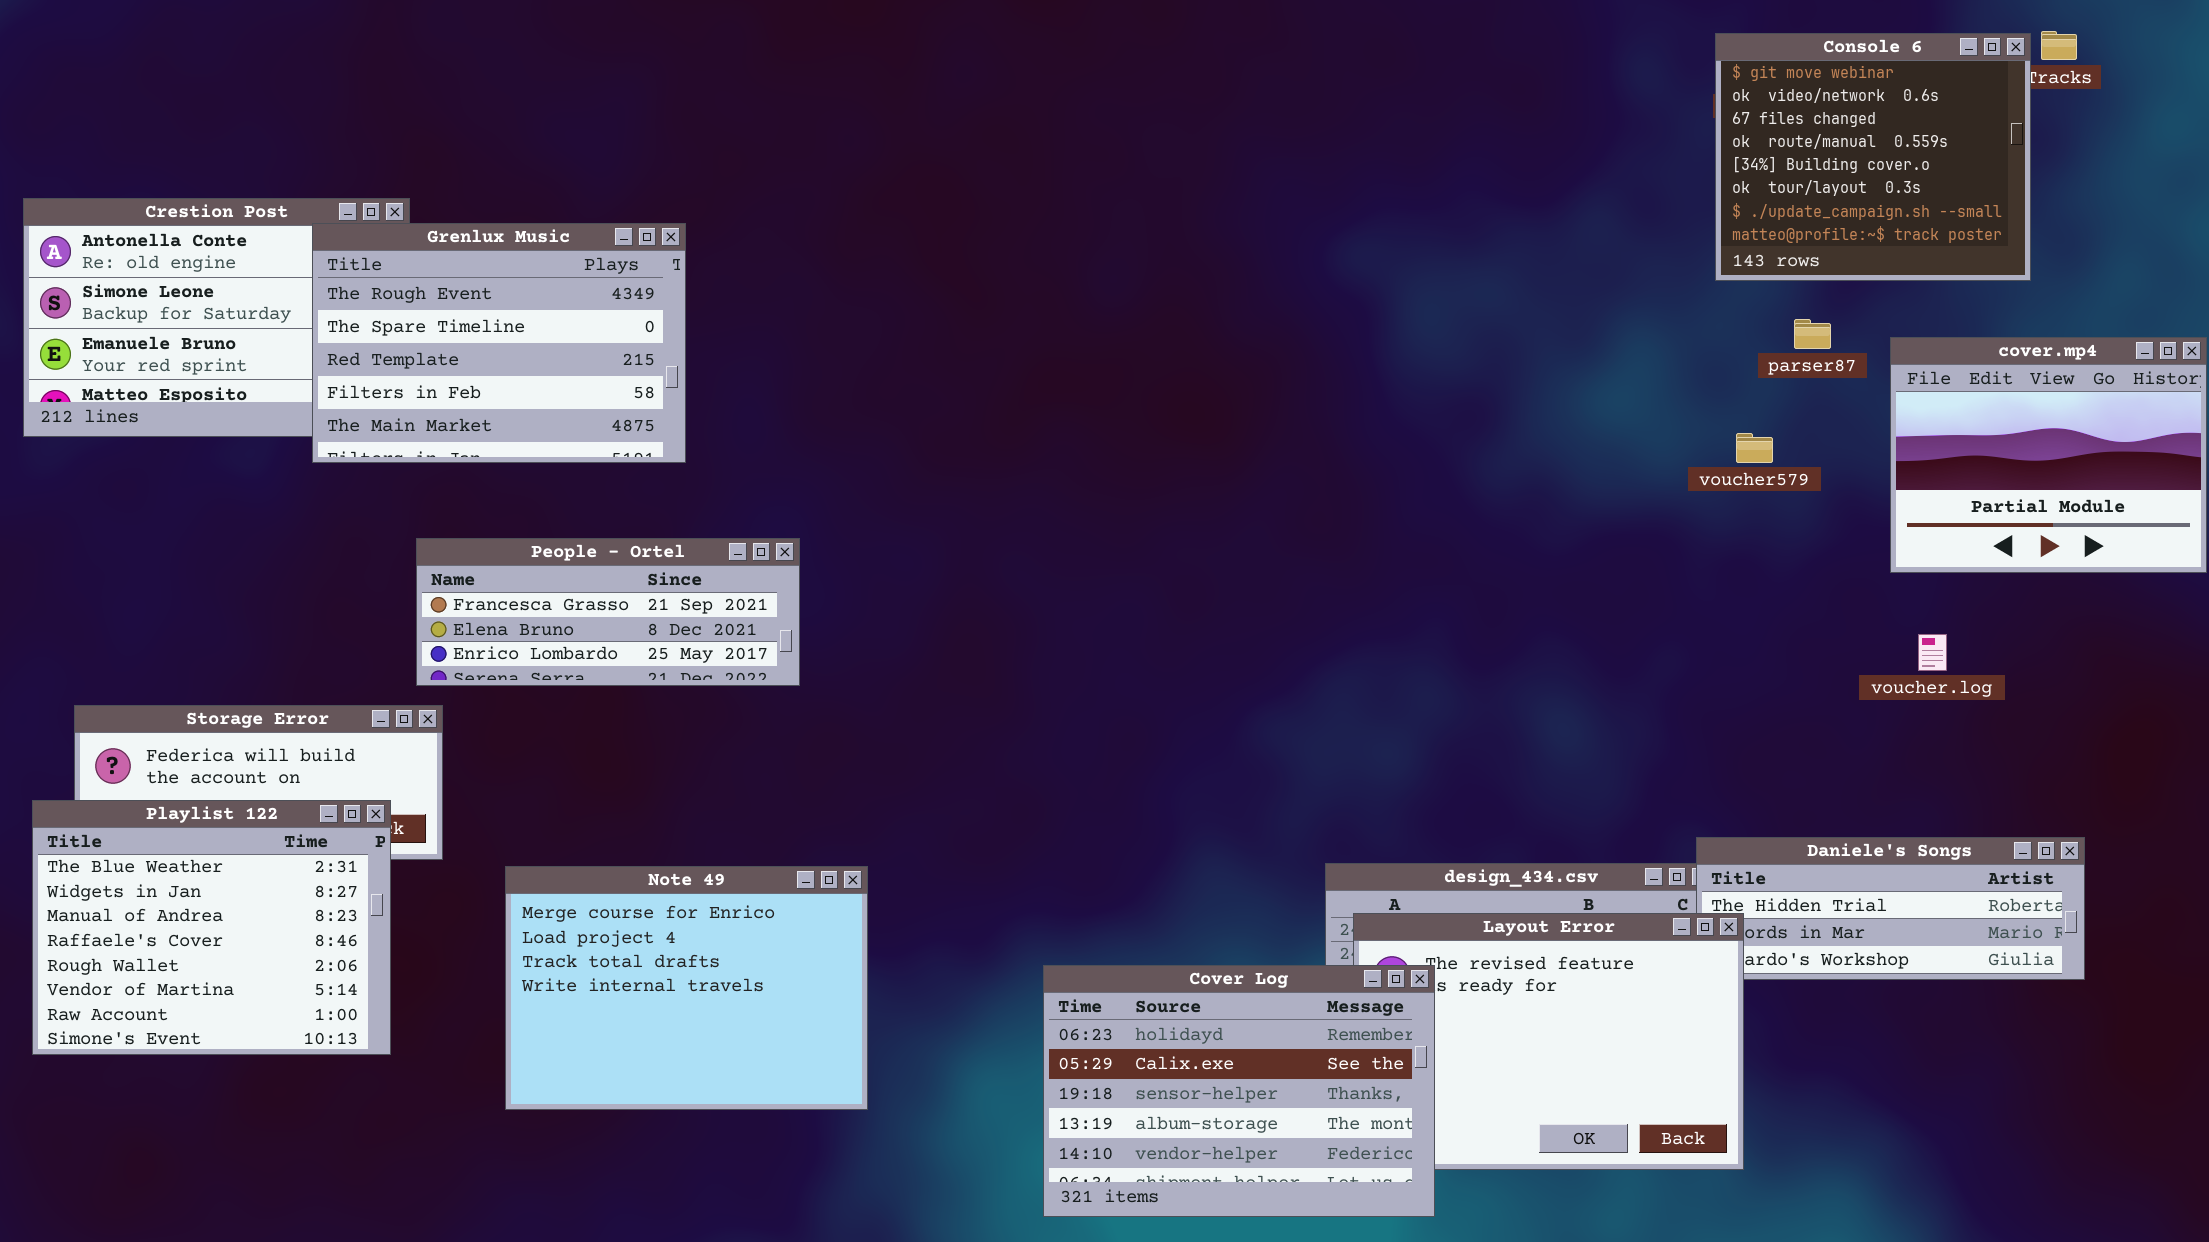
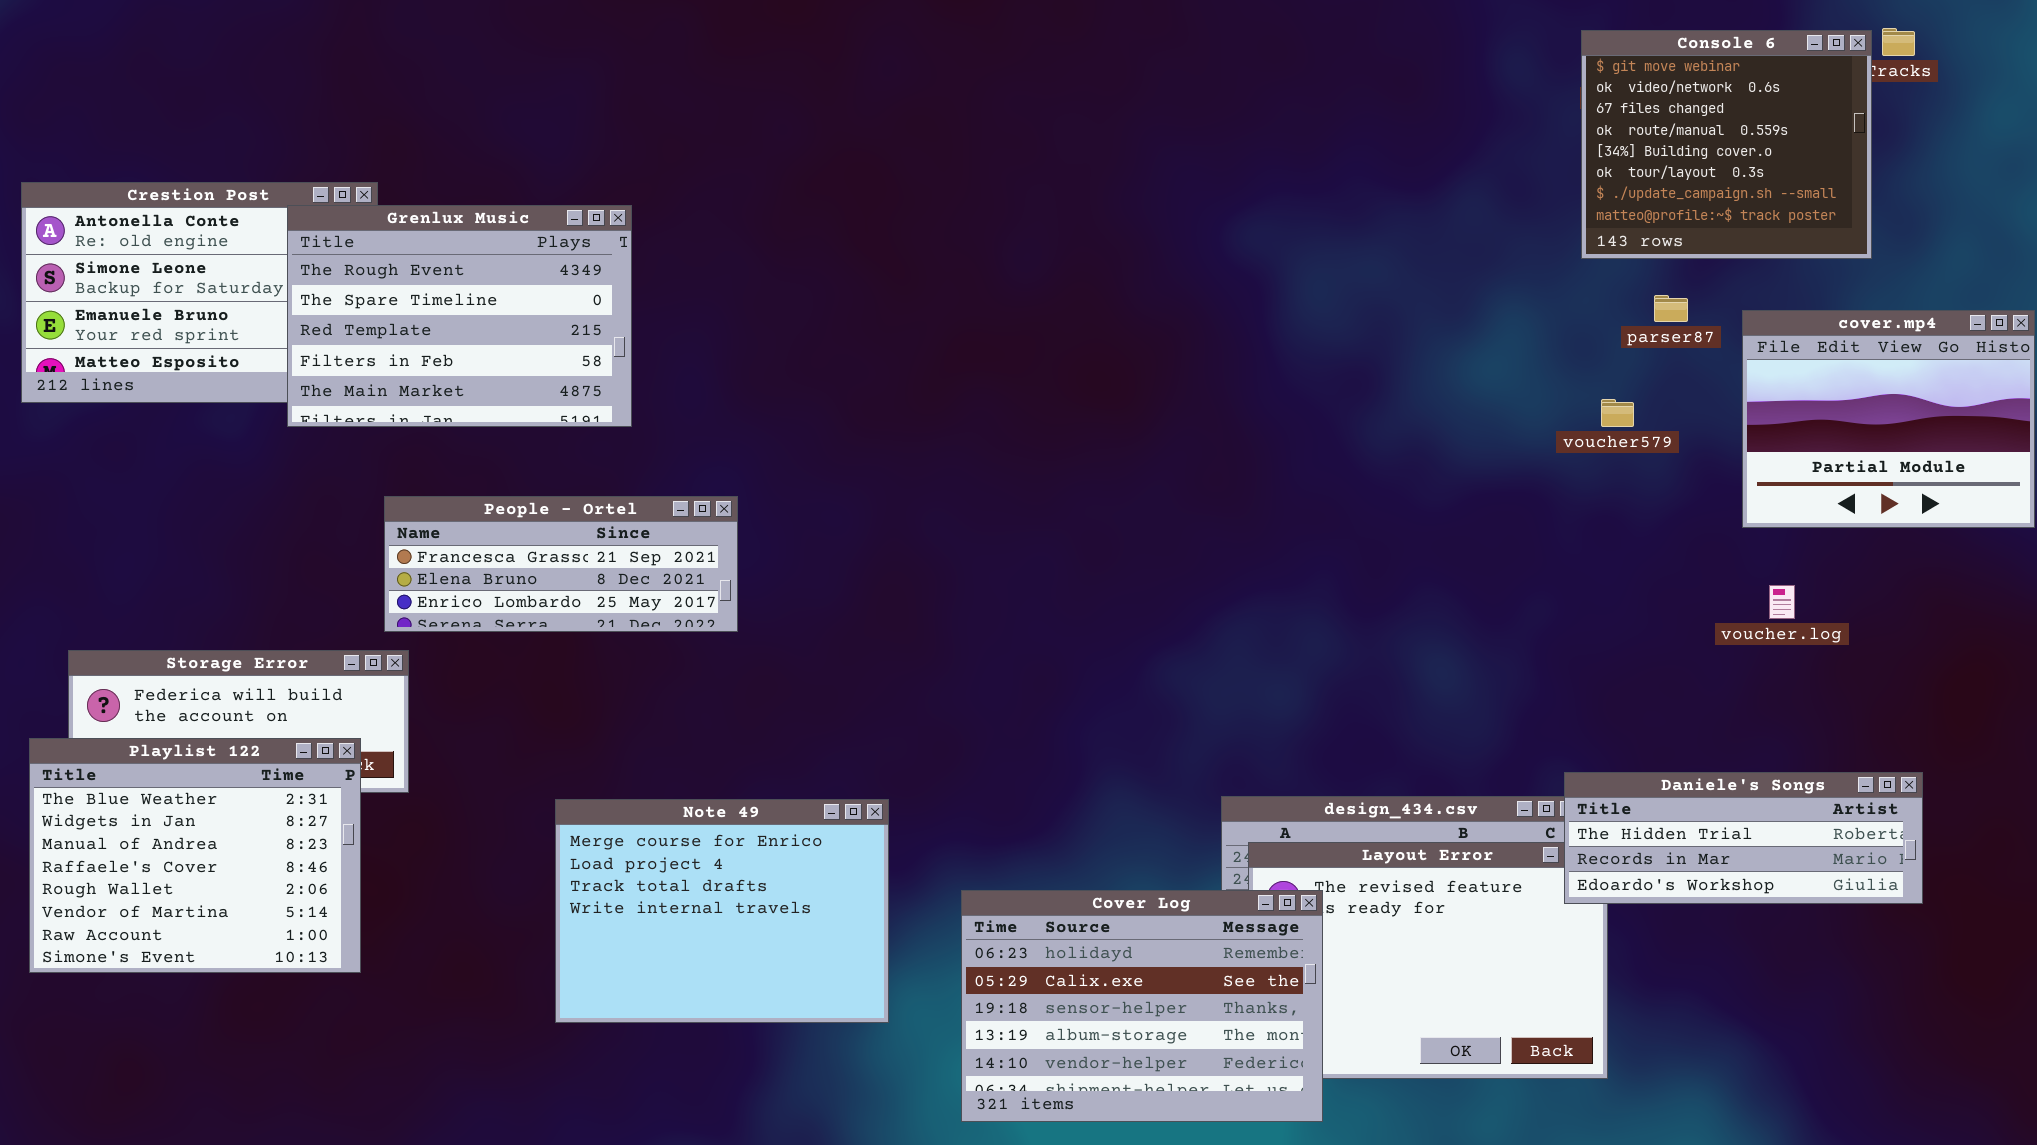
Daniele's Songs: [1696,837,2085,980] -> [1564,772,1923,904], raised
Note 49: [505,866,868,1110] -> [555,799,889,1023], moved

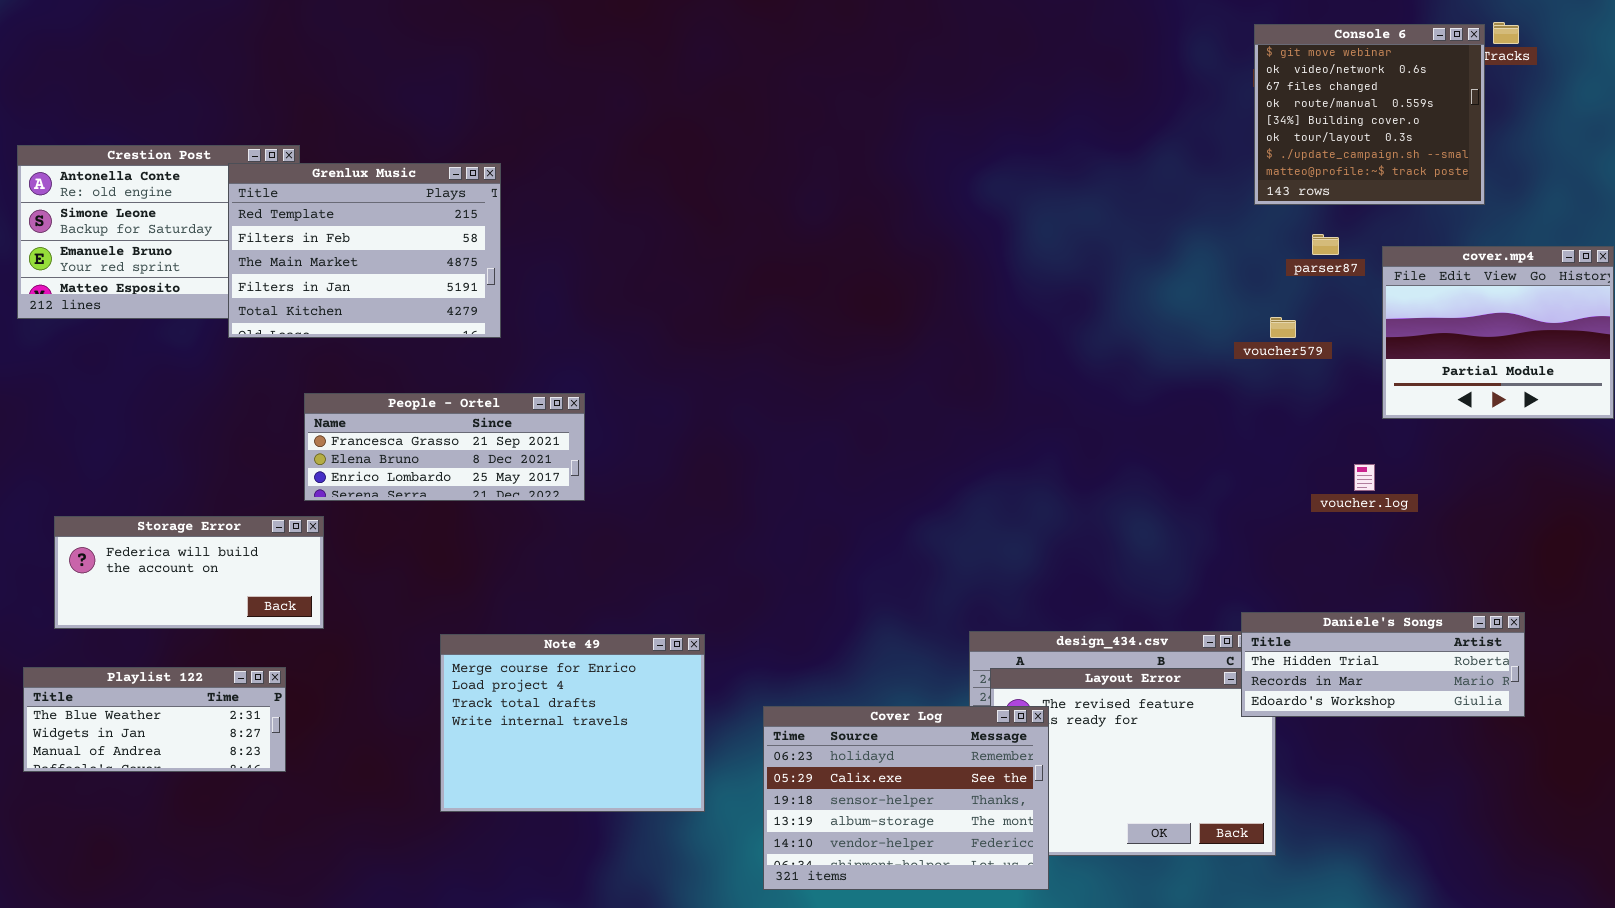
Grenlux Music: [287,205,632,427] -> [228,163,501,338], scrolled down 2 rows
voucher.log: [1769,585,1795,619] -> [1354,464,1375,491], moved
Playlist 122: [29,738,361,973] -> [23,667,286,772], resized

